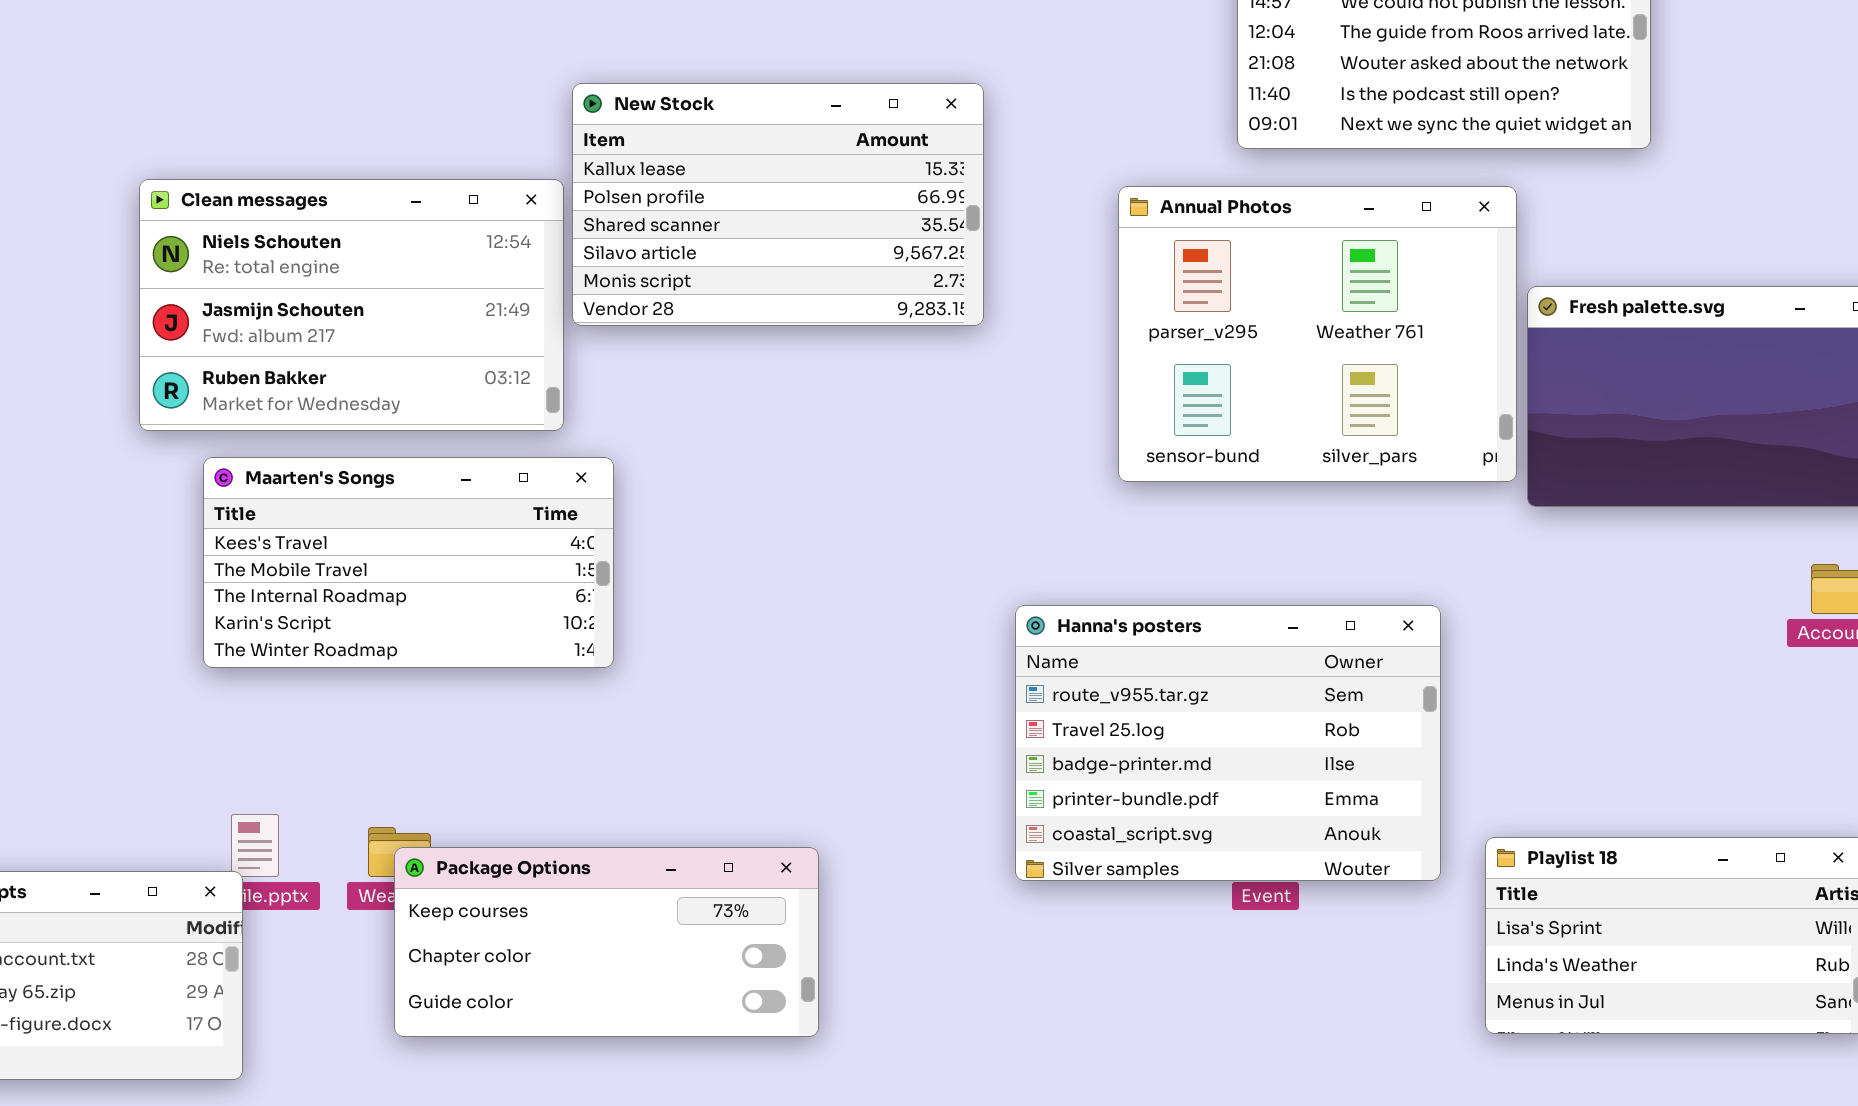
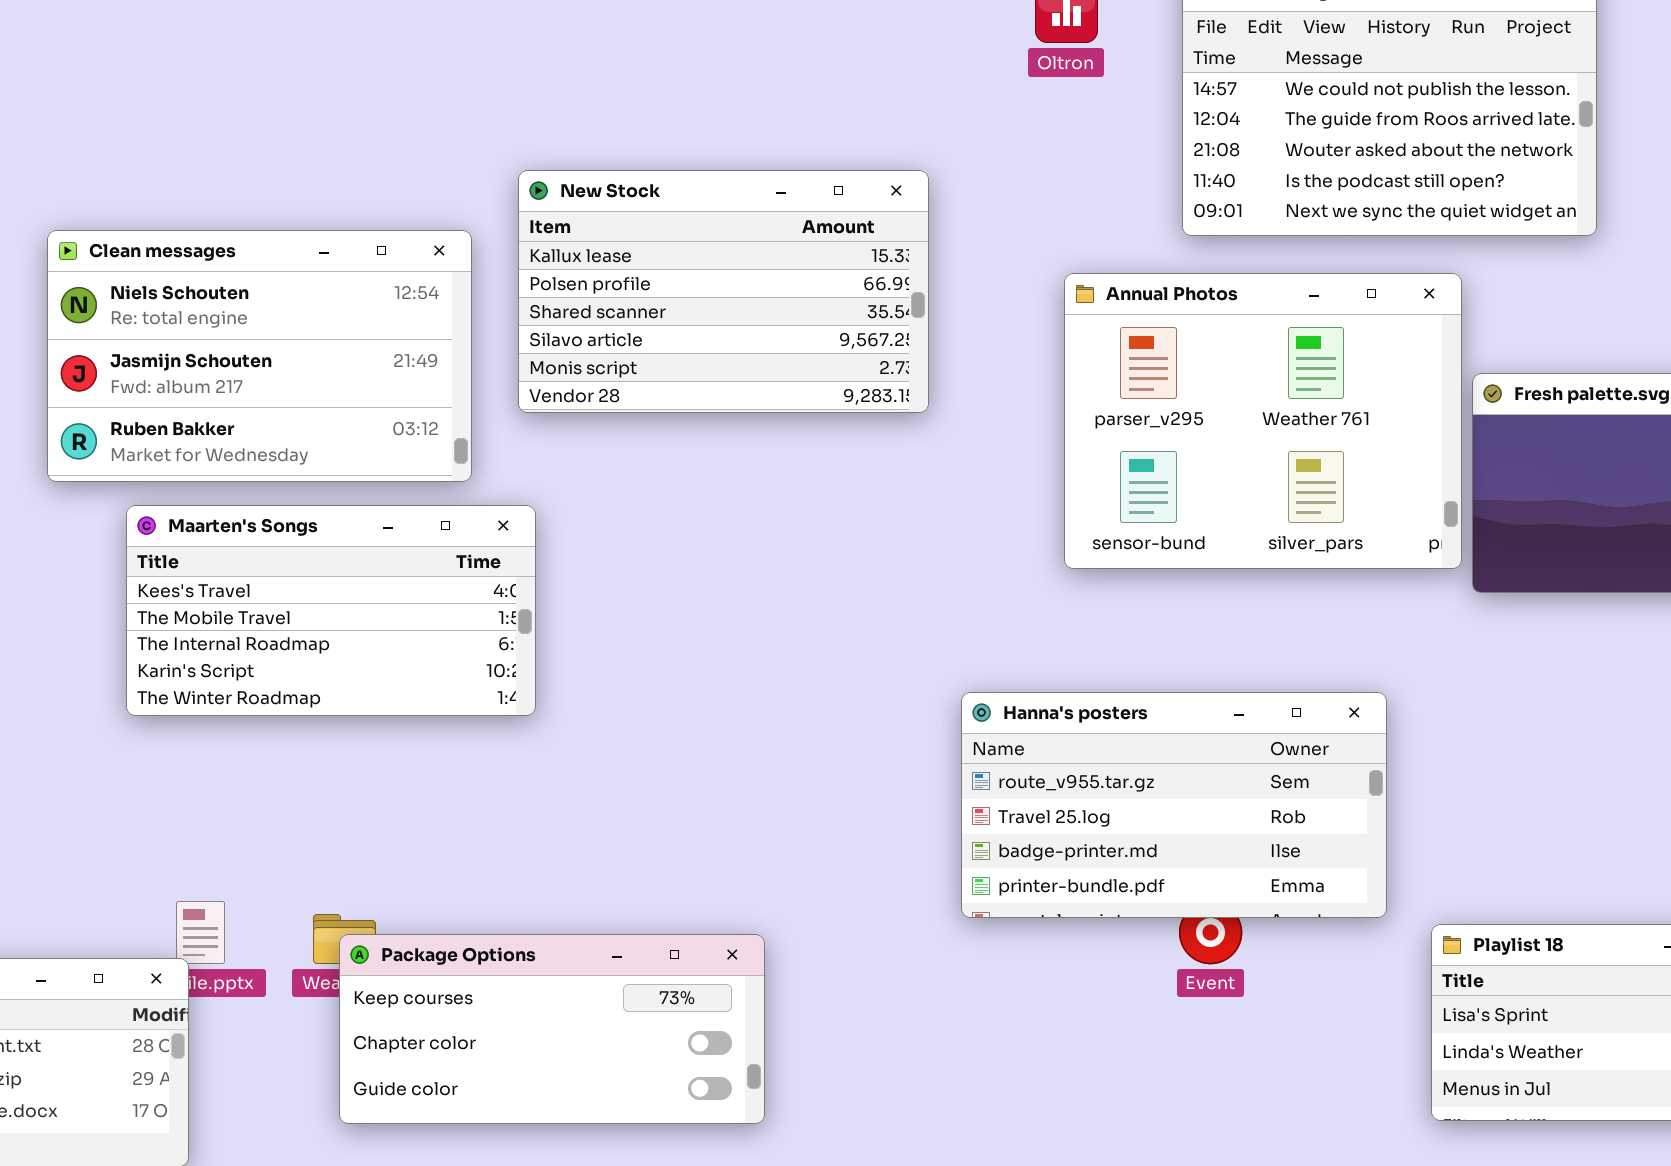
Clean messages: [139,179,564,431] -> [47,230,472,482], moved
Maarten's Songs: [203,457,614,668] -> [126,505,536,716], moved
Hanna's posters: [1015,605,1441,881] -> [961,692,1387,918], resized

